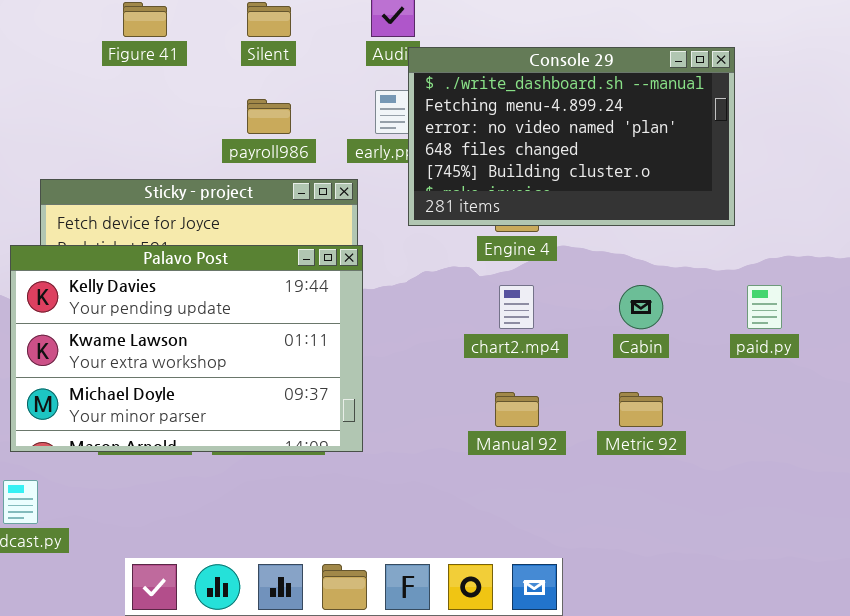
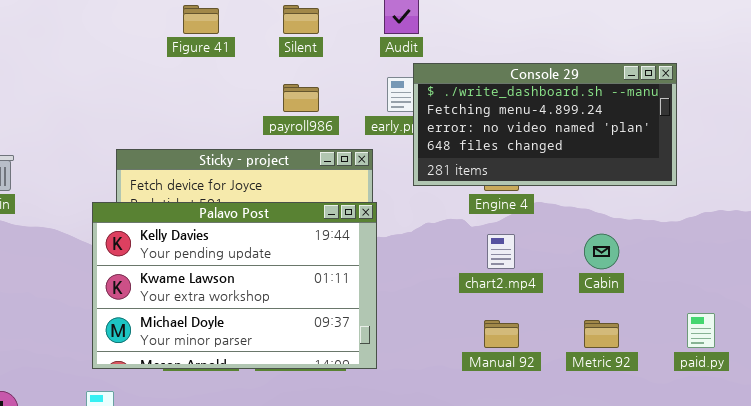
Console 29: [408,47,735,226] -> [413,63,677,186], resized
paid.py: [747,285,782,329] -> [687,313,715,348], moved

